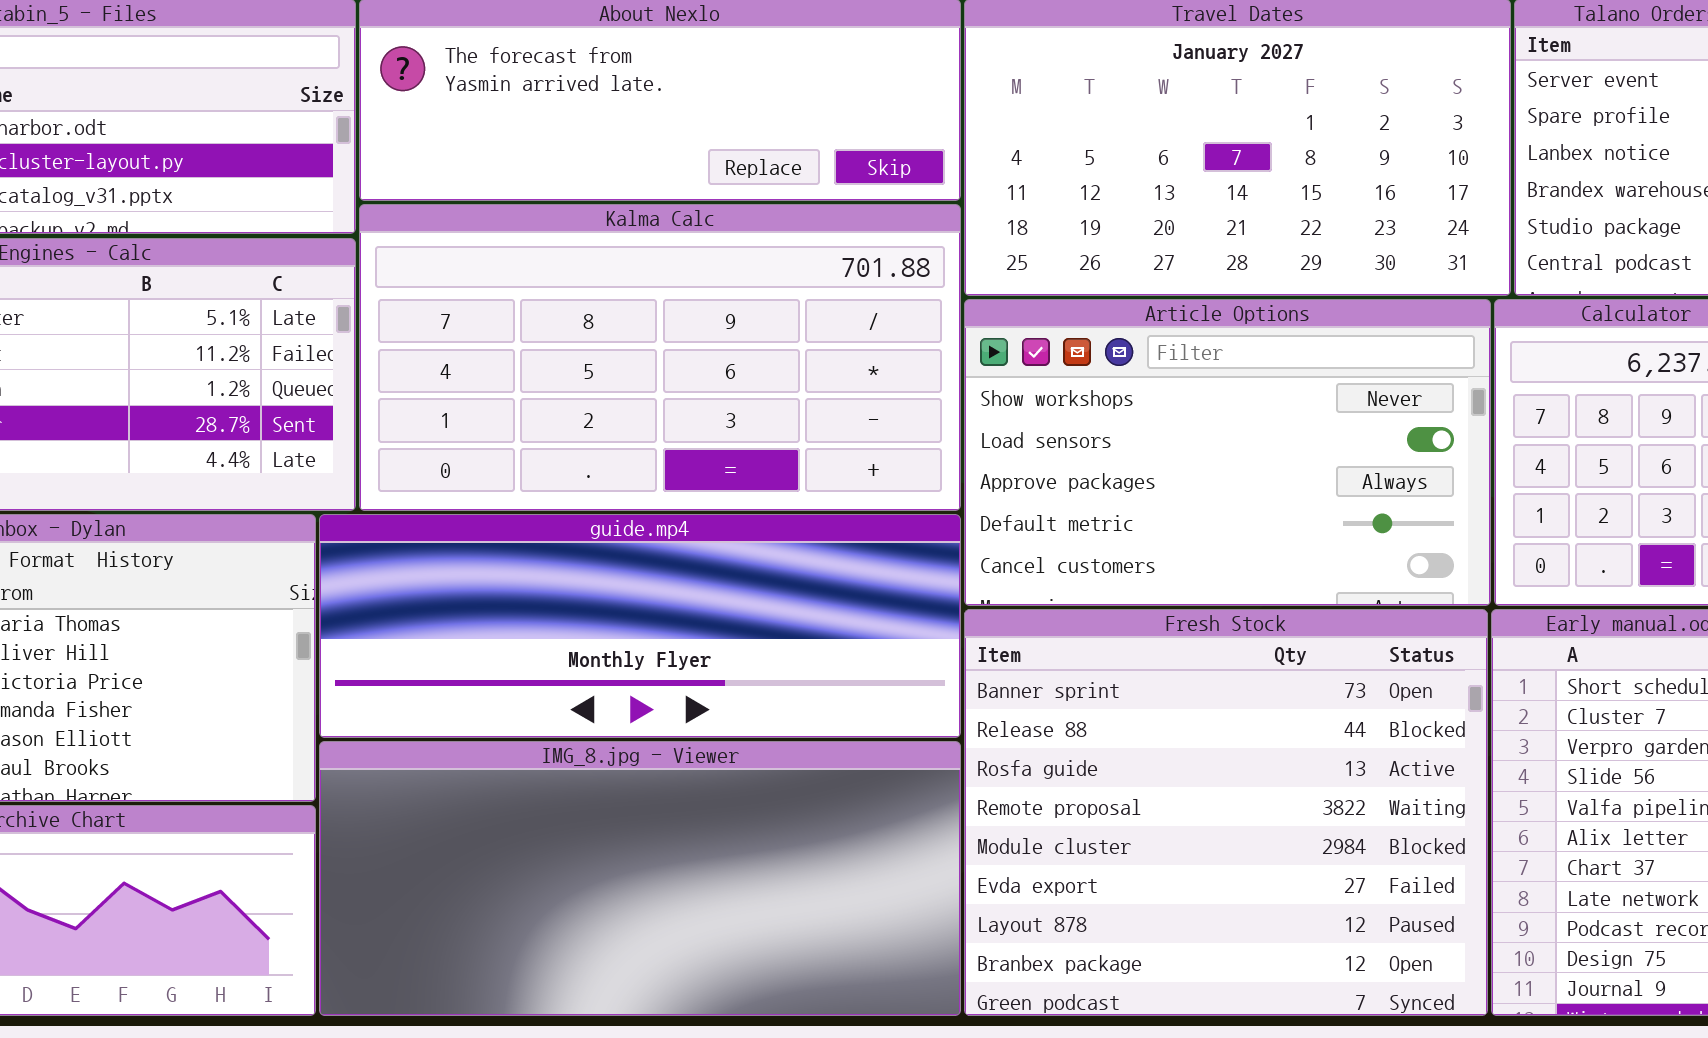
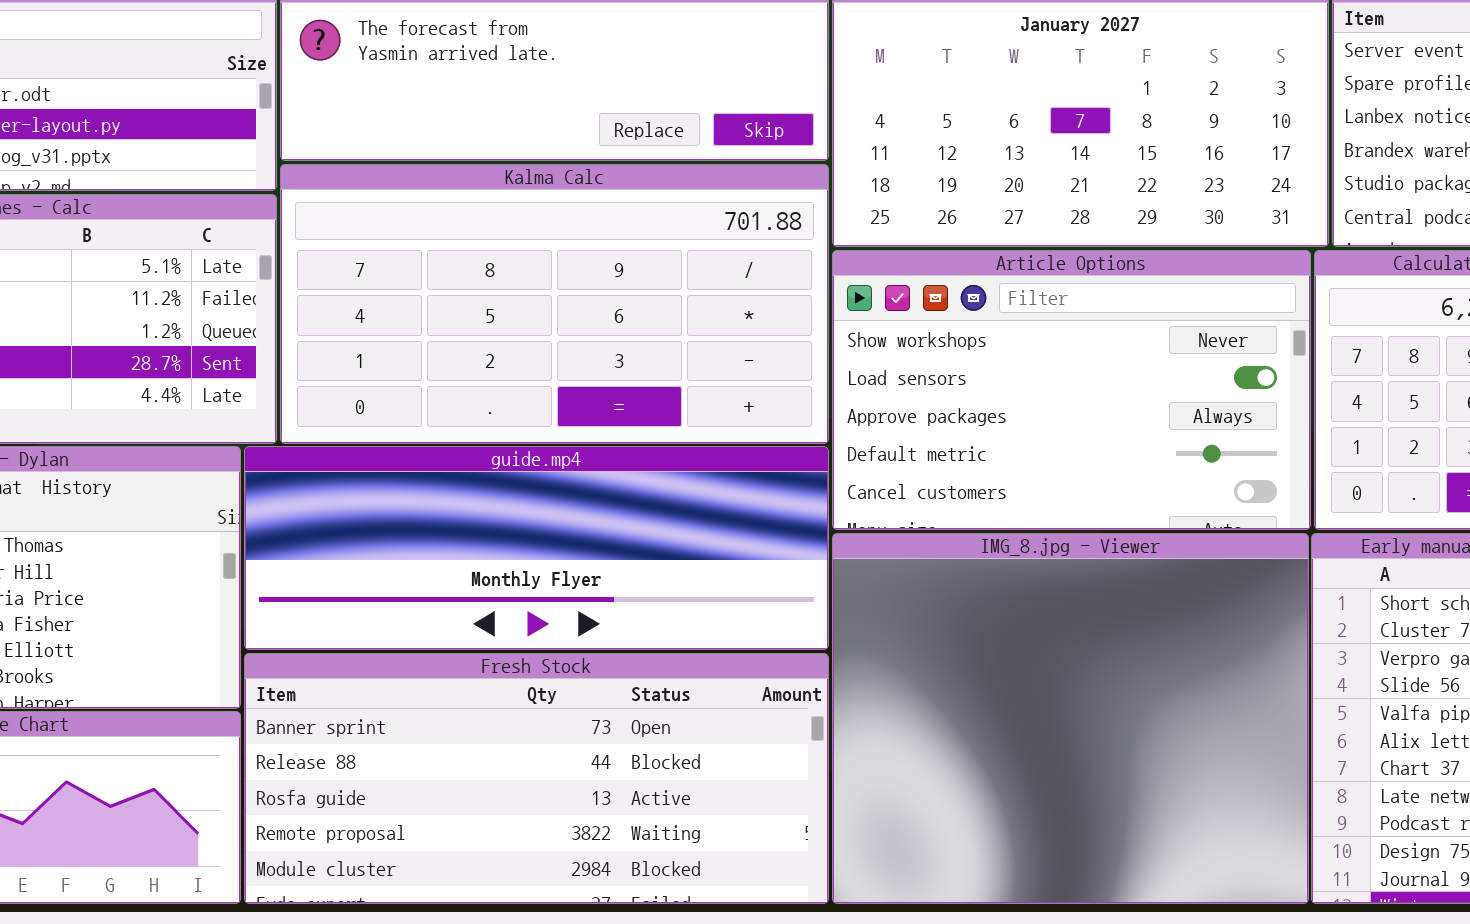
Fresh Stock: [964,609,1488,1016] -> [244,653,829,904], moved, resized
IMG_8.jpg - Viewer: [319,741,961,1016] -> [832,533,1309,904], moved, resized

